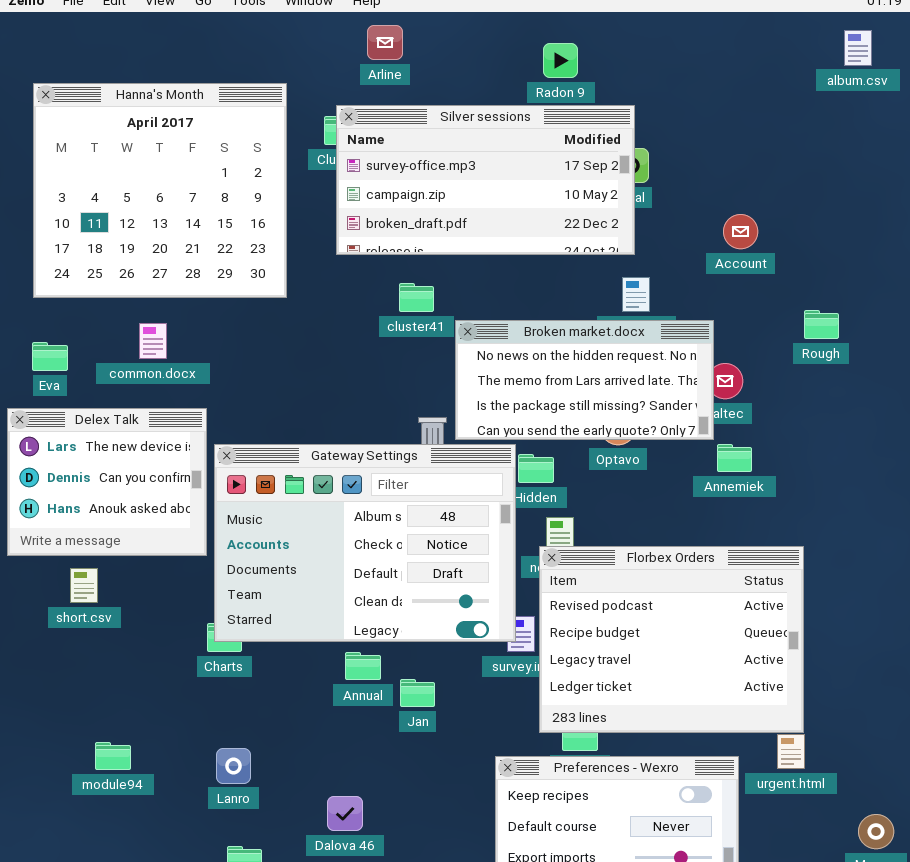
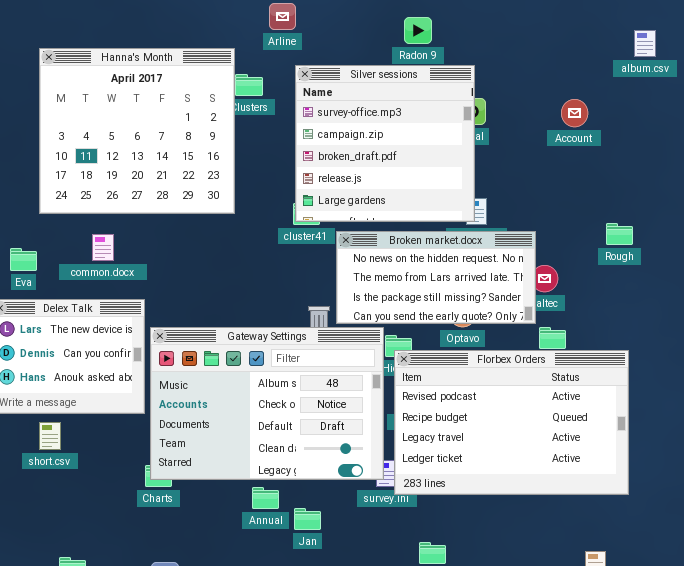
album.csv: [844,30,872,66] -> [634,30,656,57], moved
Hanna's Month: [33,83,287,298] -> [39,48,235,214], moved
Silver sessions: [336,105,635,255] -> [295,65,475,222], resized
Account: [723,214,758,249] -> [561,99,588,127], moved
Florbex Orders: [539,546,804,733] -> [394,350,629,495], moved, resized

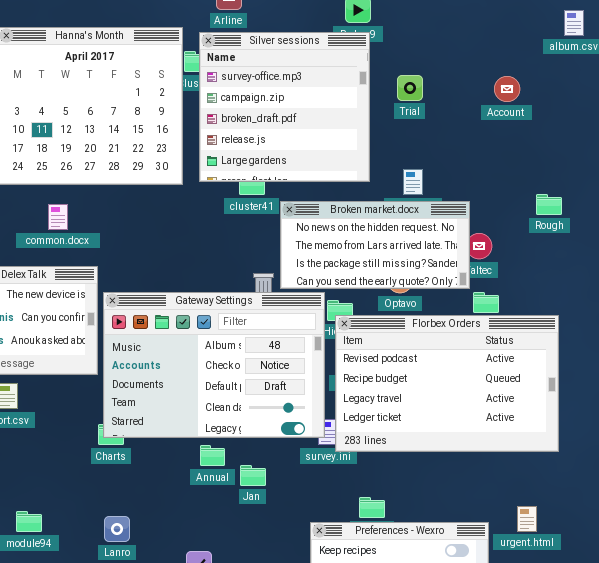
Silver sessions: [295,65,475,222] -> [199,32,370,182], moved

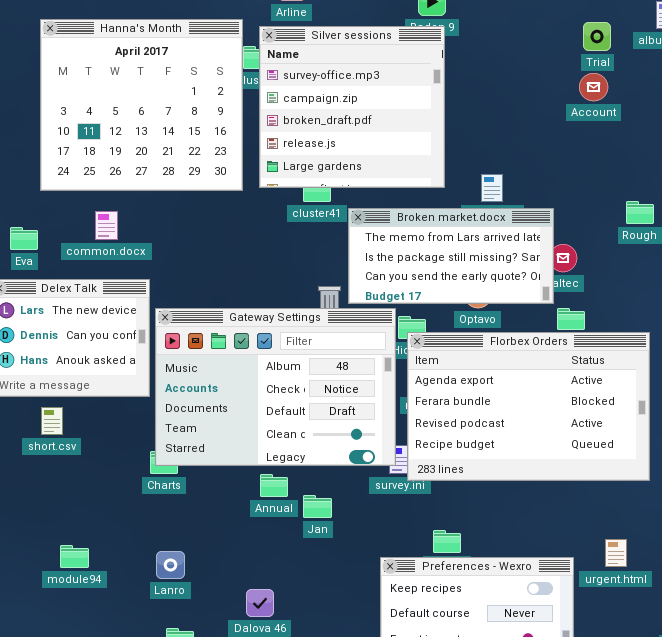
Trial: [397,75,423,101] -> [583,22,611,51], moved
Broken market.docx: [280,201,470,289] -> [348,208,554,304], scrolled down 1 row
Florbex Orders: [335,315,559,452] -> [407,332,650,481], scrolled up 2 rows

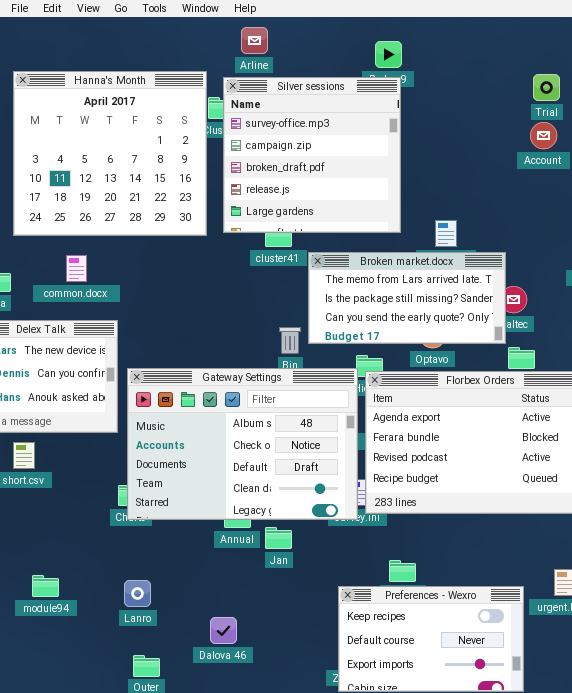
Gateway Settings: [155,308,396,466] -> [127,368,358,520], moved

